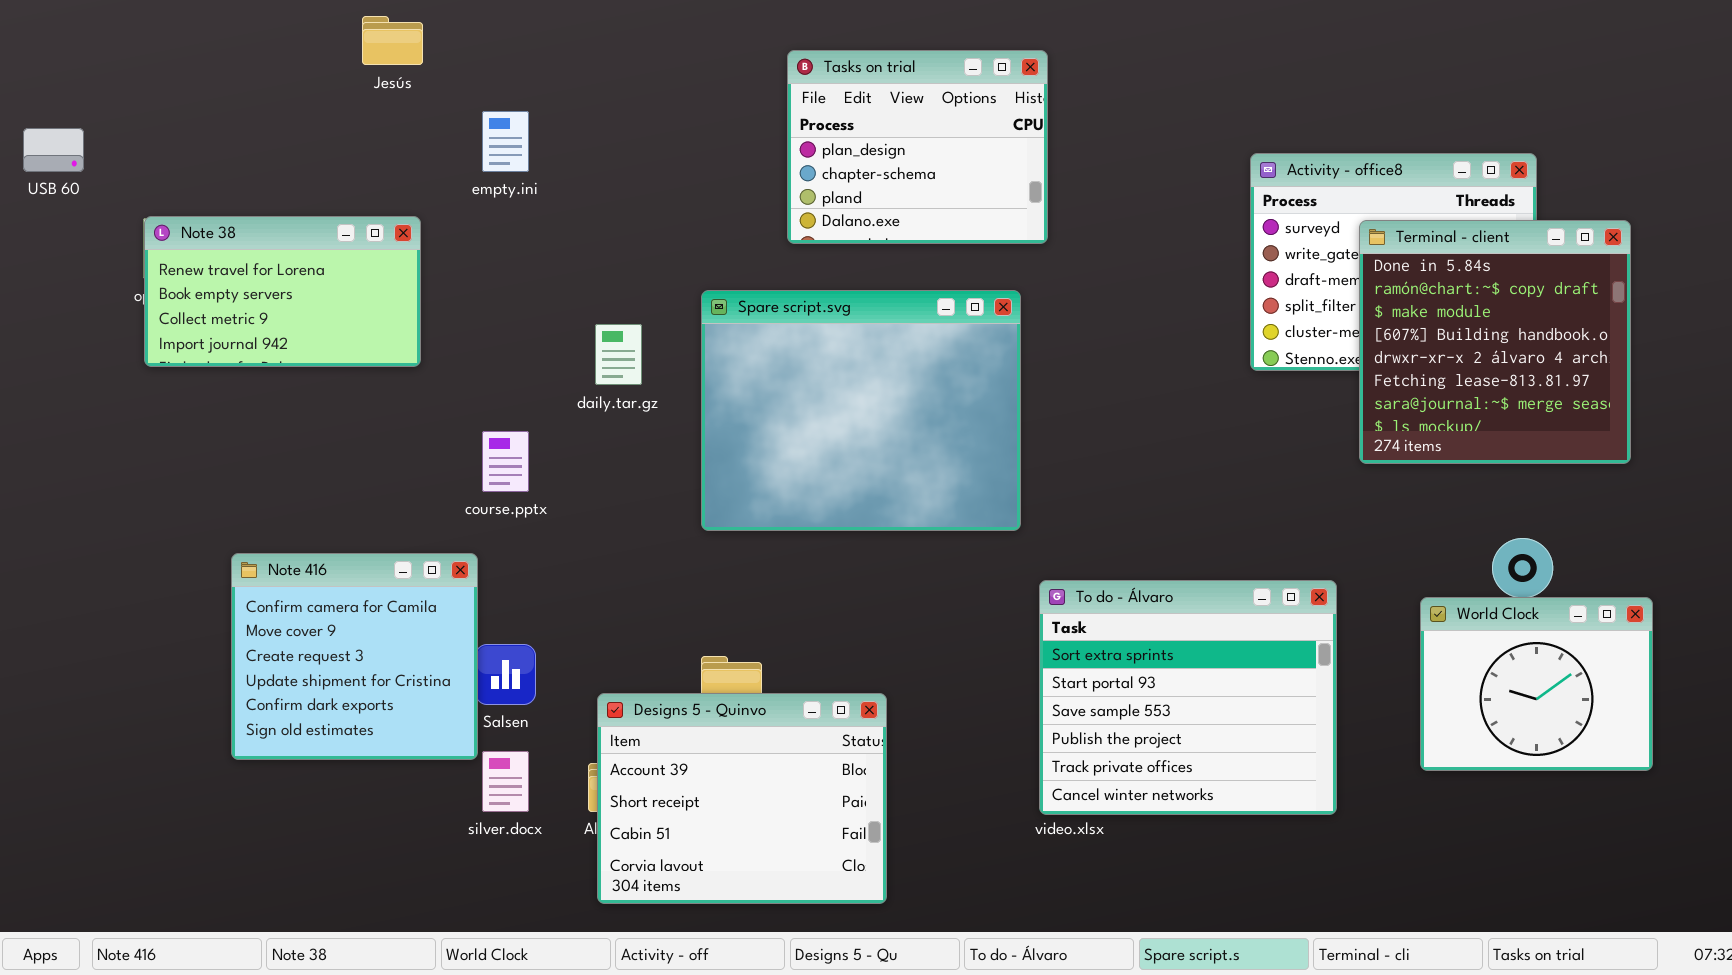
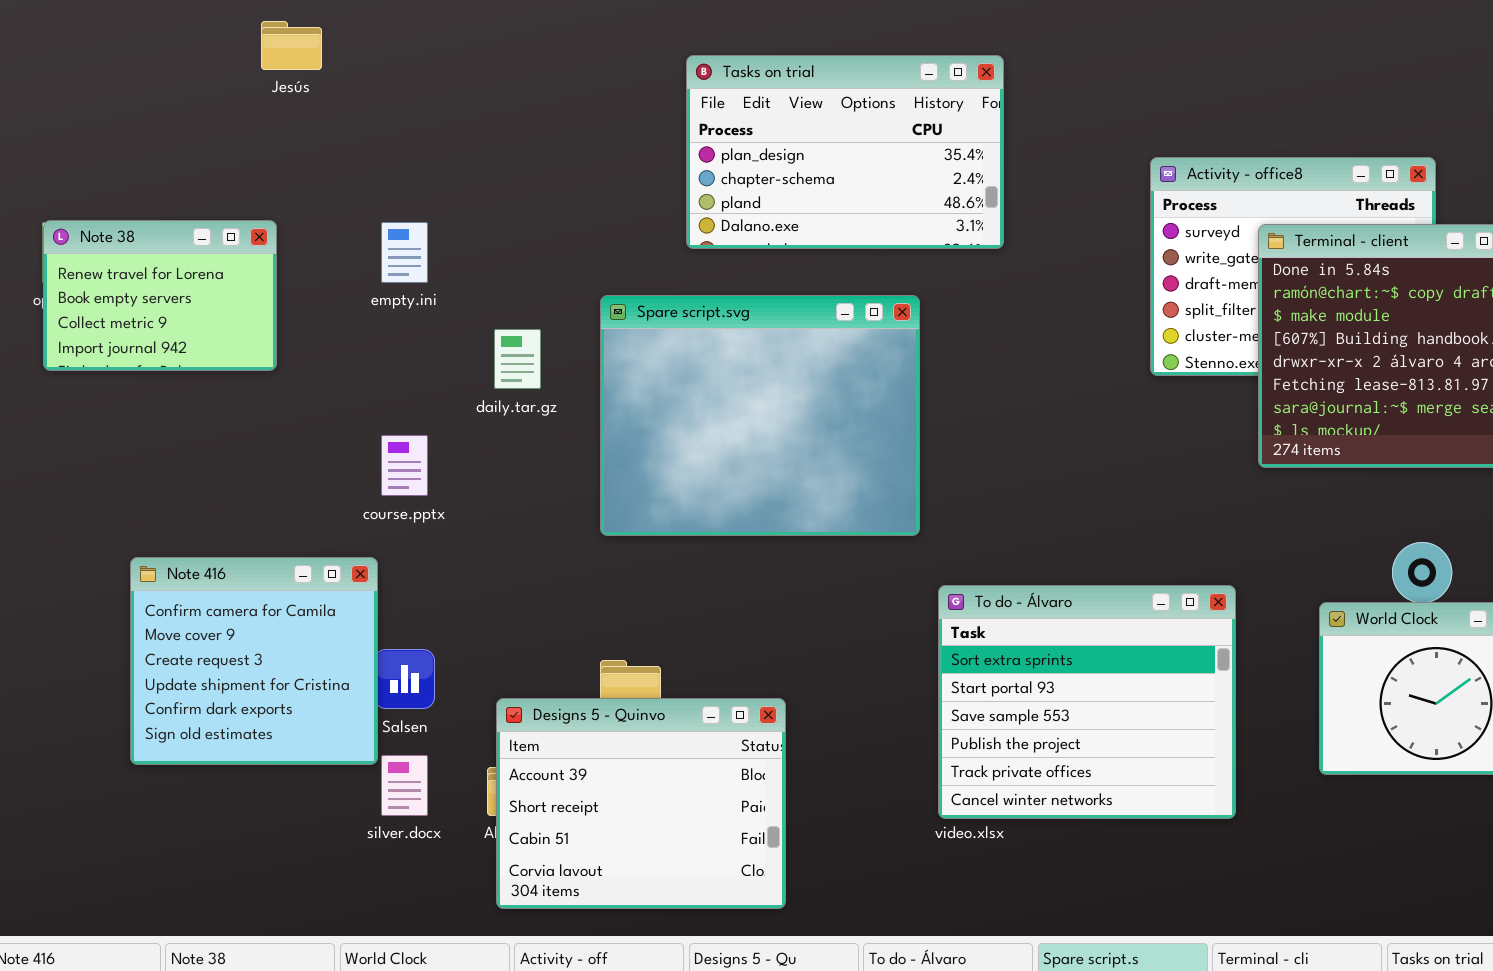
Tasks on trial: [787,50,1048,244] -> [686,55,1004,249], resized
empty.ini: [482,111,529,172] -> [381,222,428,283], moved
Note 38: [144,216,421,367] -> [43,220,277,371], resized

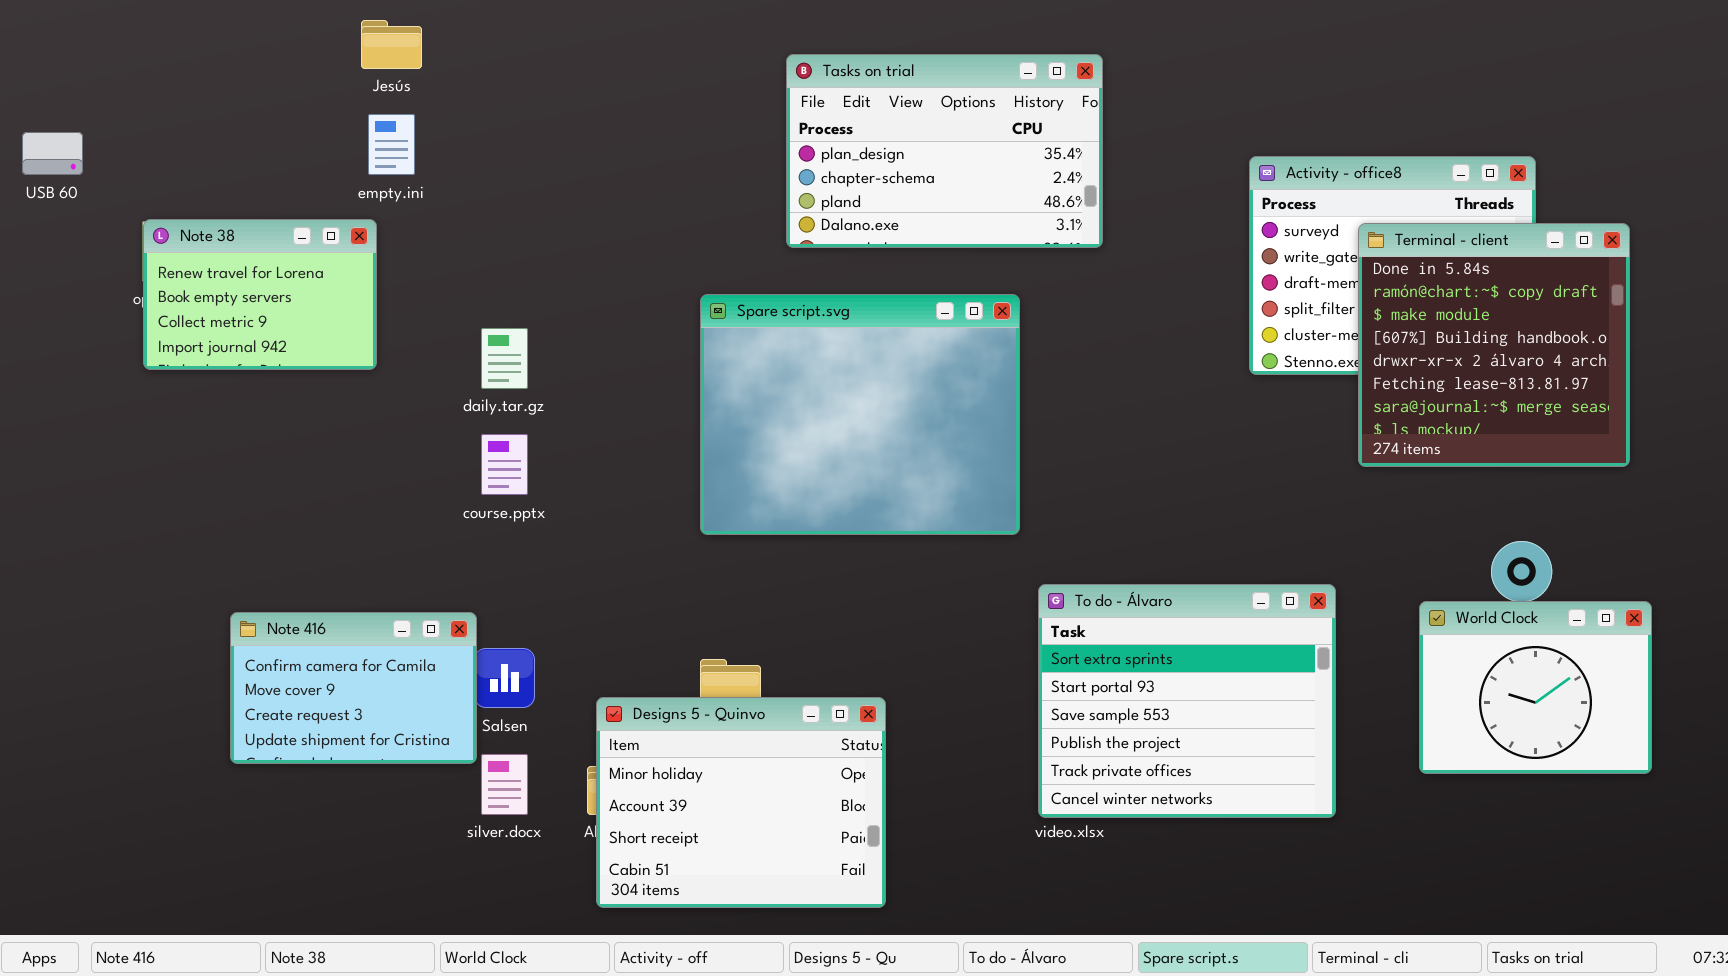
empty.ini: [381,222,428,283] -> [368,114,415,175], moved
daily.tar.gz: [494,329,541,389] -> [481,328,528,389], moved
Note 416: [130,557,378,765] -> [230,612,477,764], resized
Designs 5 - Quinvo: [496,698,786,909] -> [596,697,886,908], scrolled up 1 row

